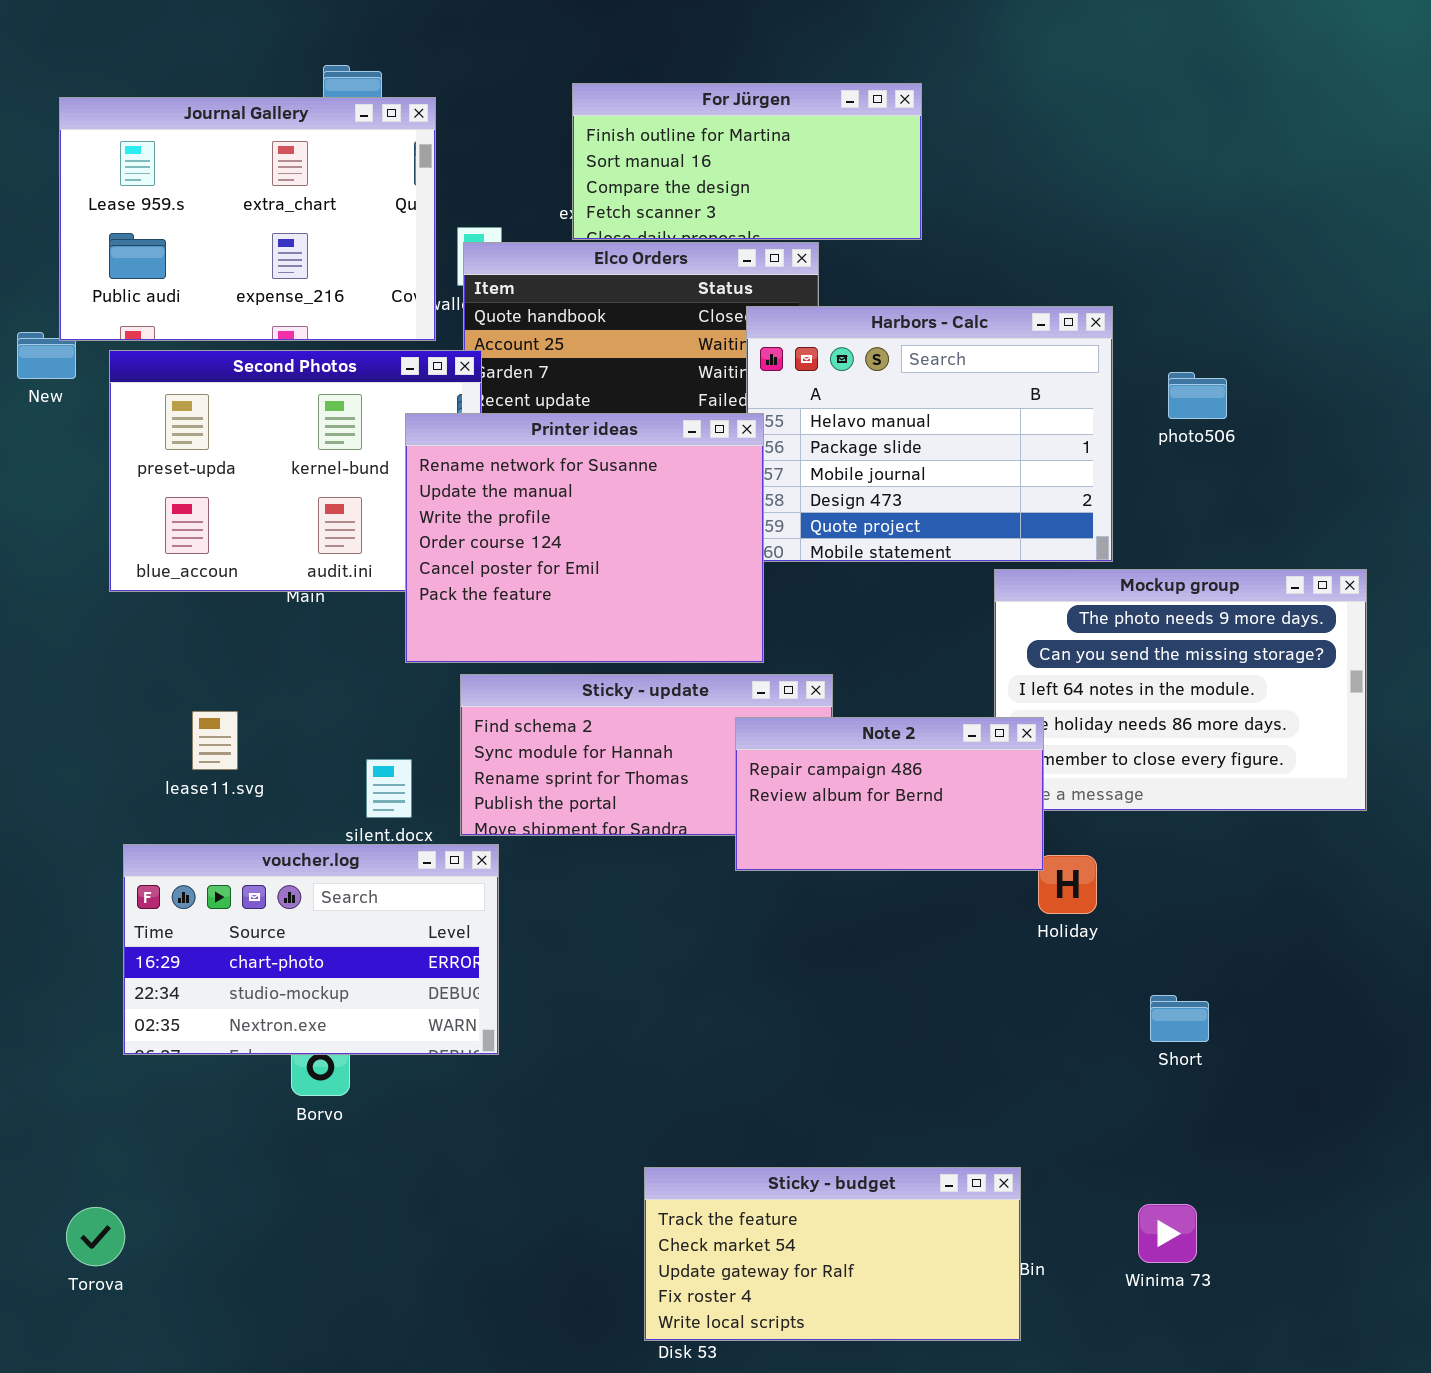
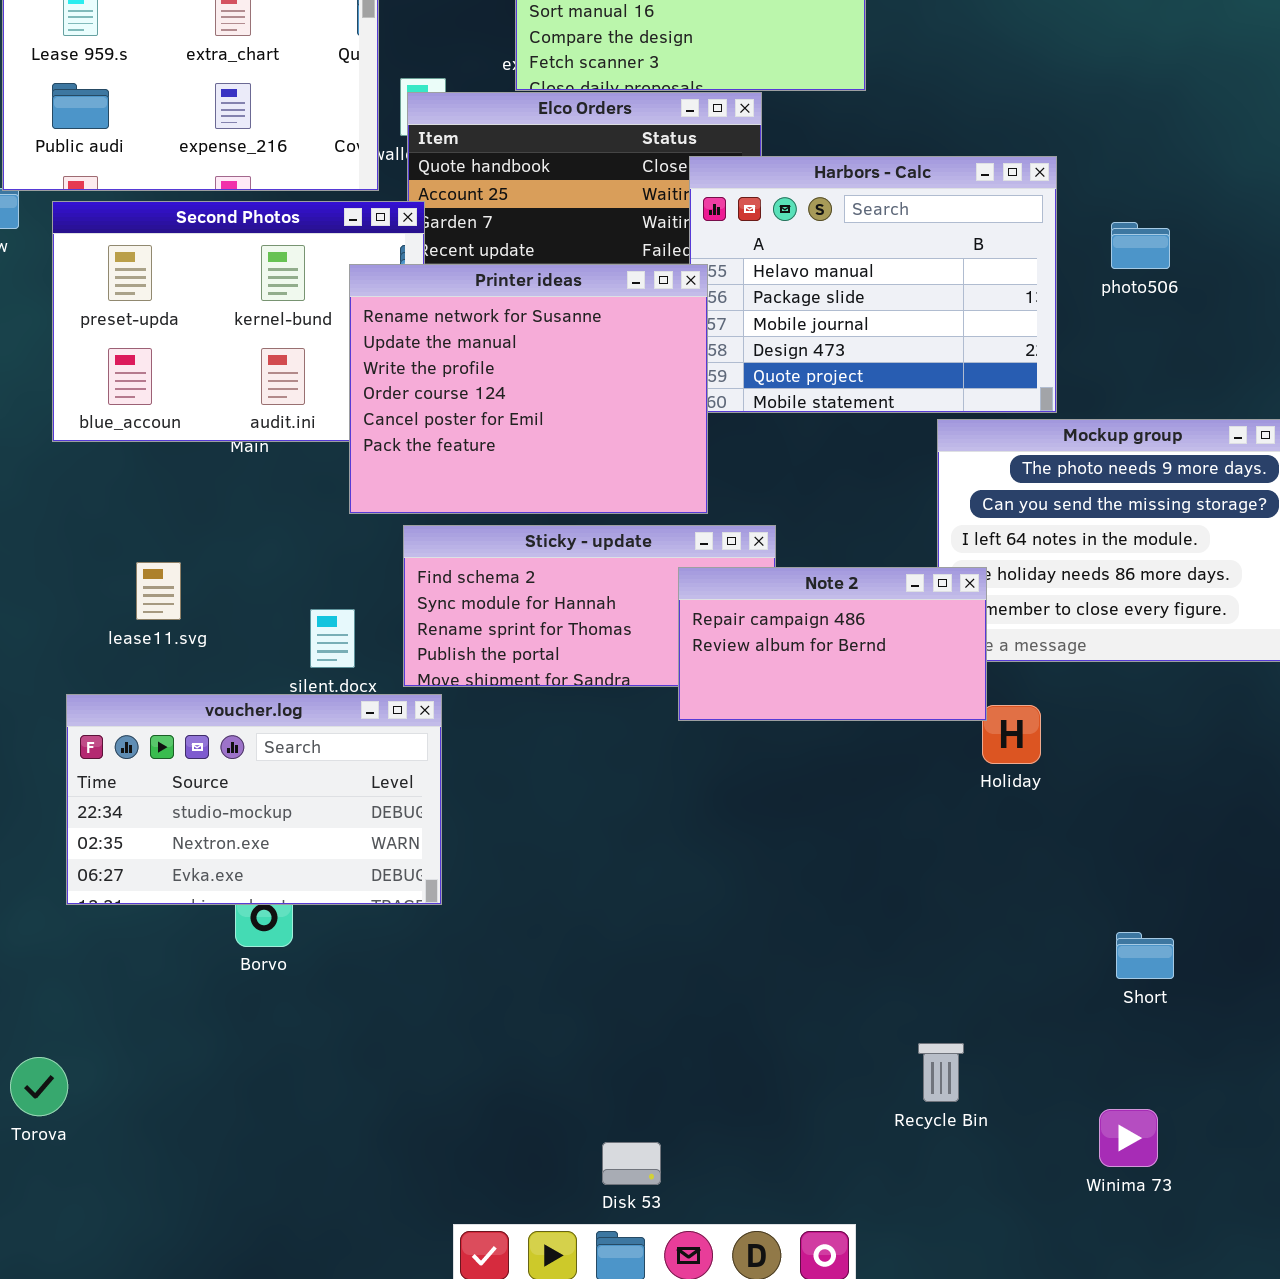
voucher.log: [123,844,499,1055] -> [66,694,442,905], scrolled down 1 row
Short: [1150,995,1209,1042] -> [1116,932,1174,979], moved
Sticky - budget: [644,1167,1021,1341] -> none, closed
Winima 73: [1138,1204,1197,1263] -> [1099,1109,1158,1167], moved

